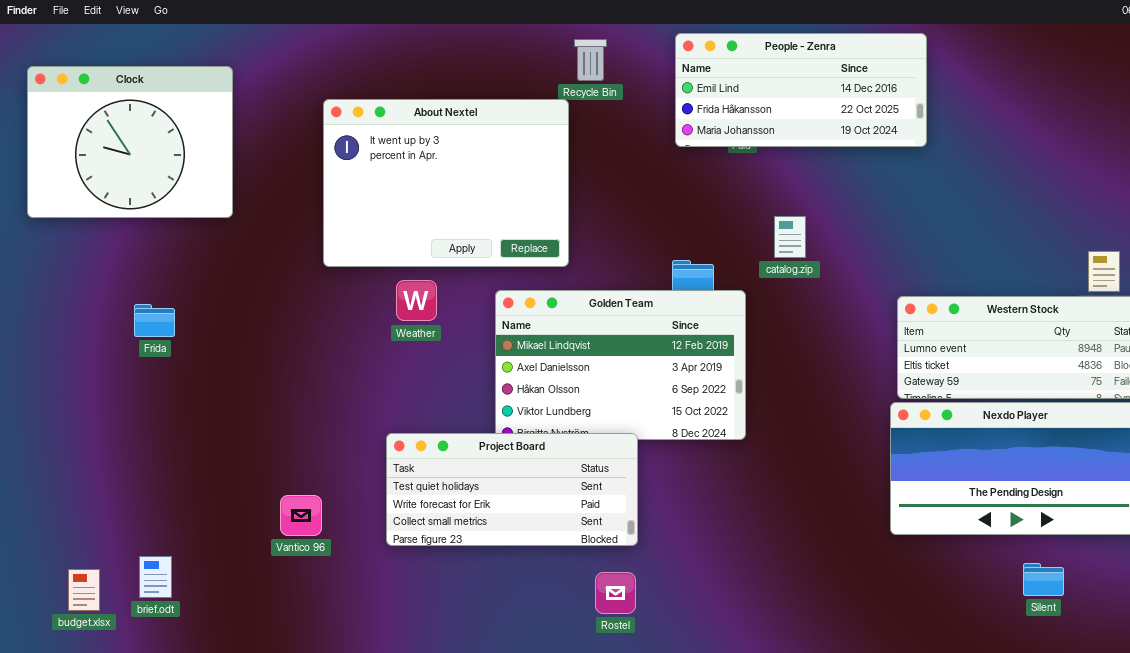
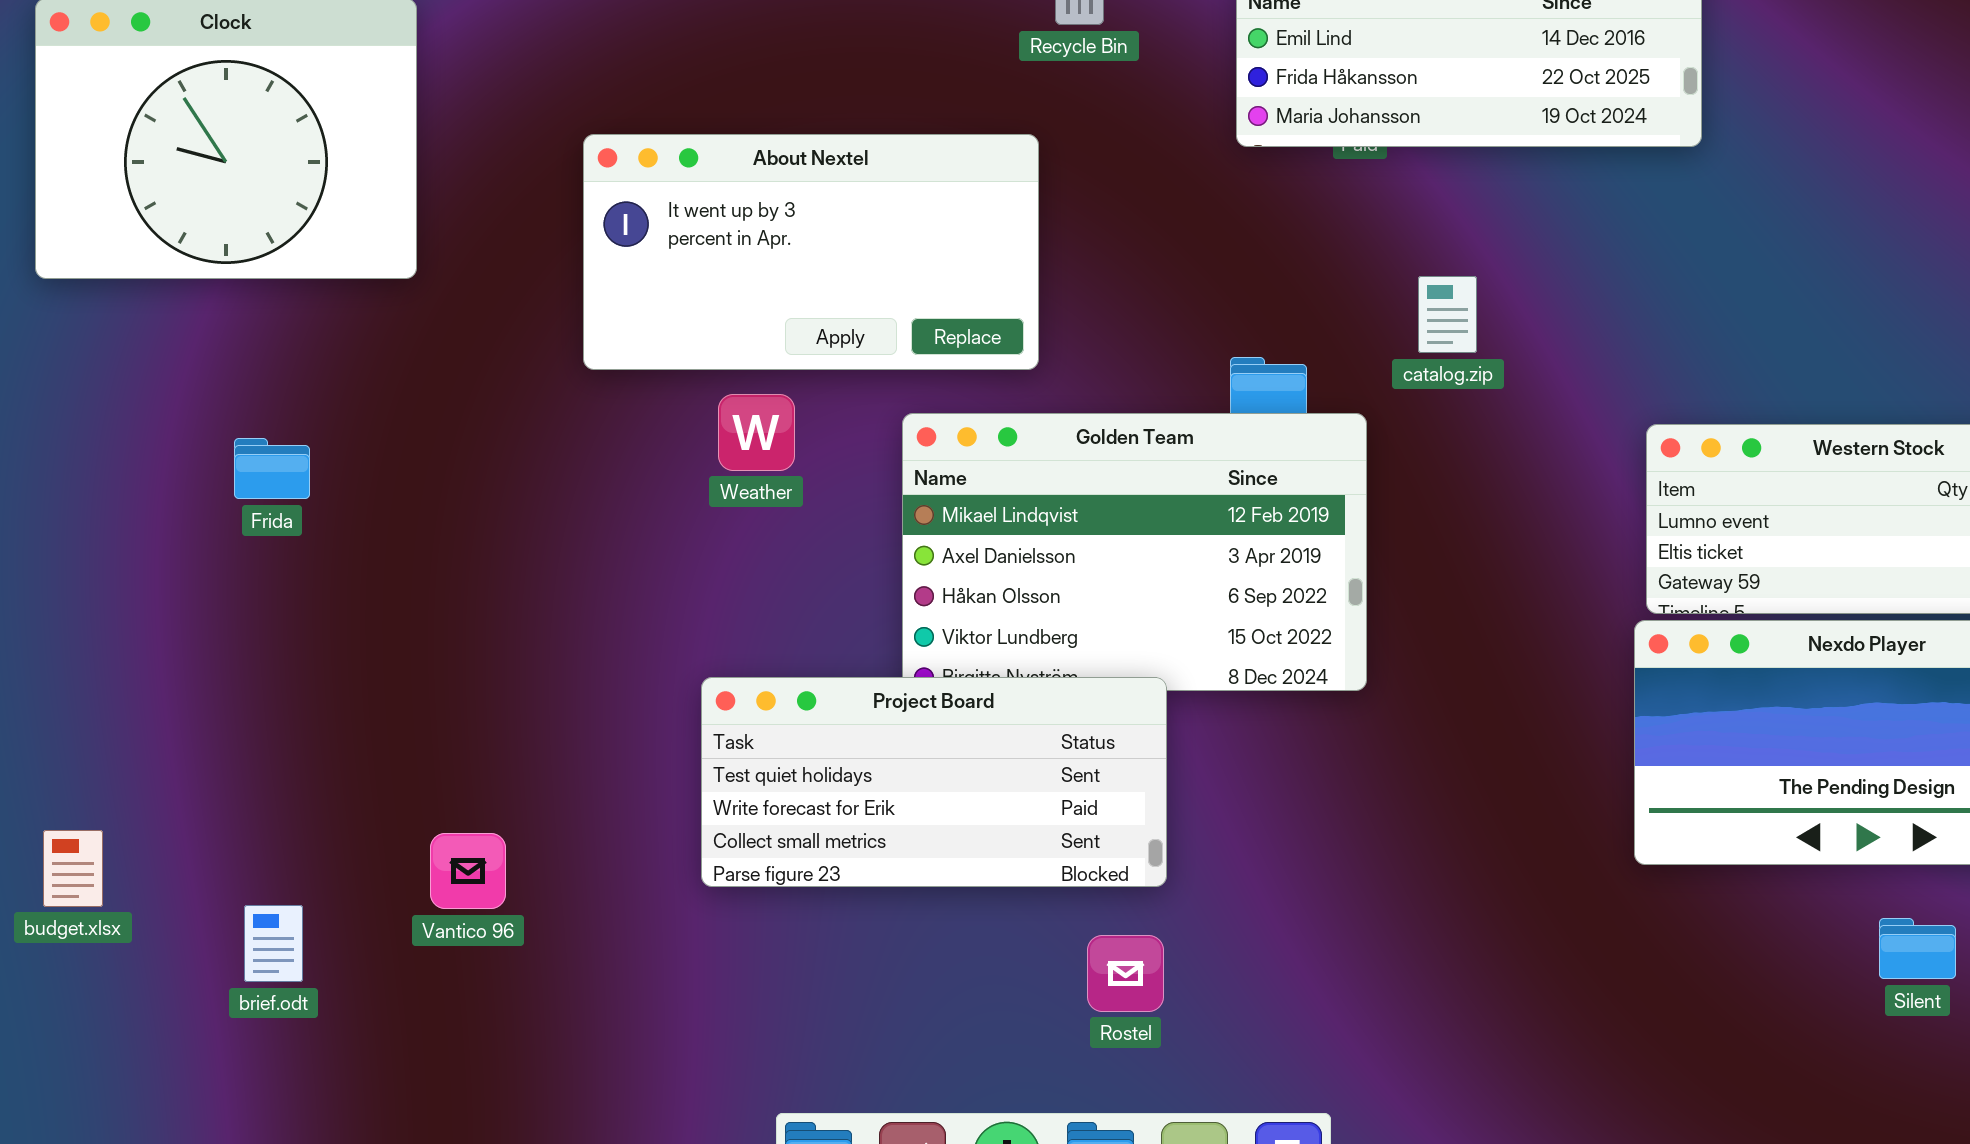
About Nextel: [323,99,569,267] -> [583,134,1039,370], resized
Vantico 96: [280,495,322,536] -> [430,833,506,909], moved
budget.xlsx: [68,569,100,611] -> [43,830,103,907], moved

